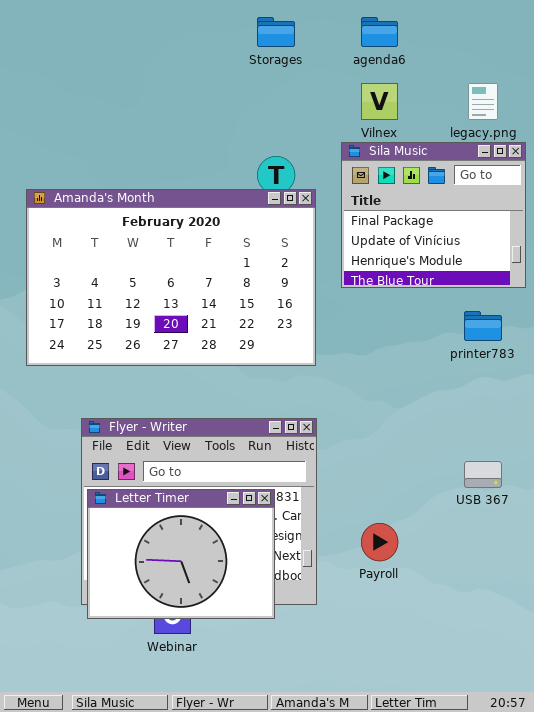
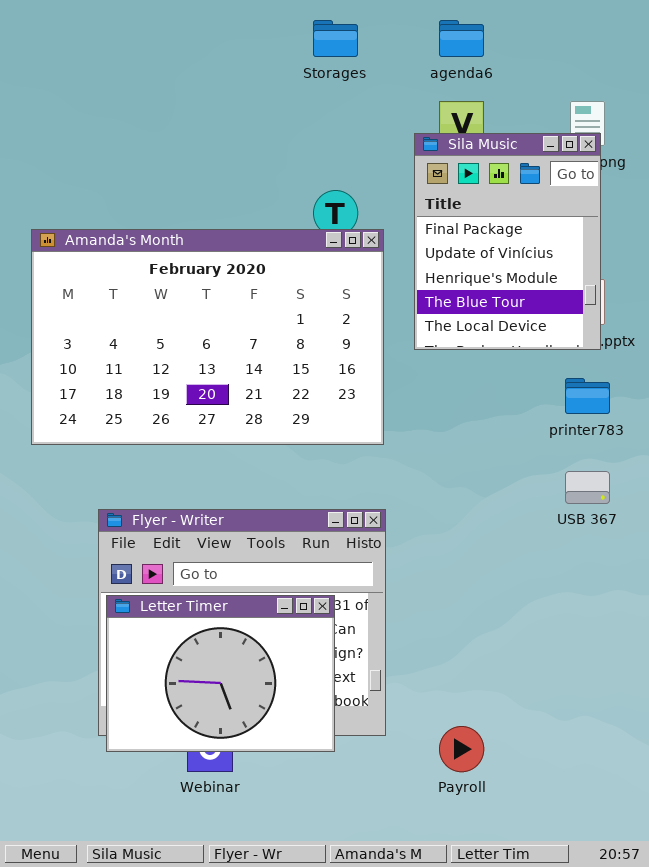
Sila Music: [341,142,526,288] -> [414,133,601,350], resized
USB 367: [464,461,502,488] -> [565,471,610,504], moved
Payroll: [361,523,398,561] -> [439,726,484,772], moved

